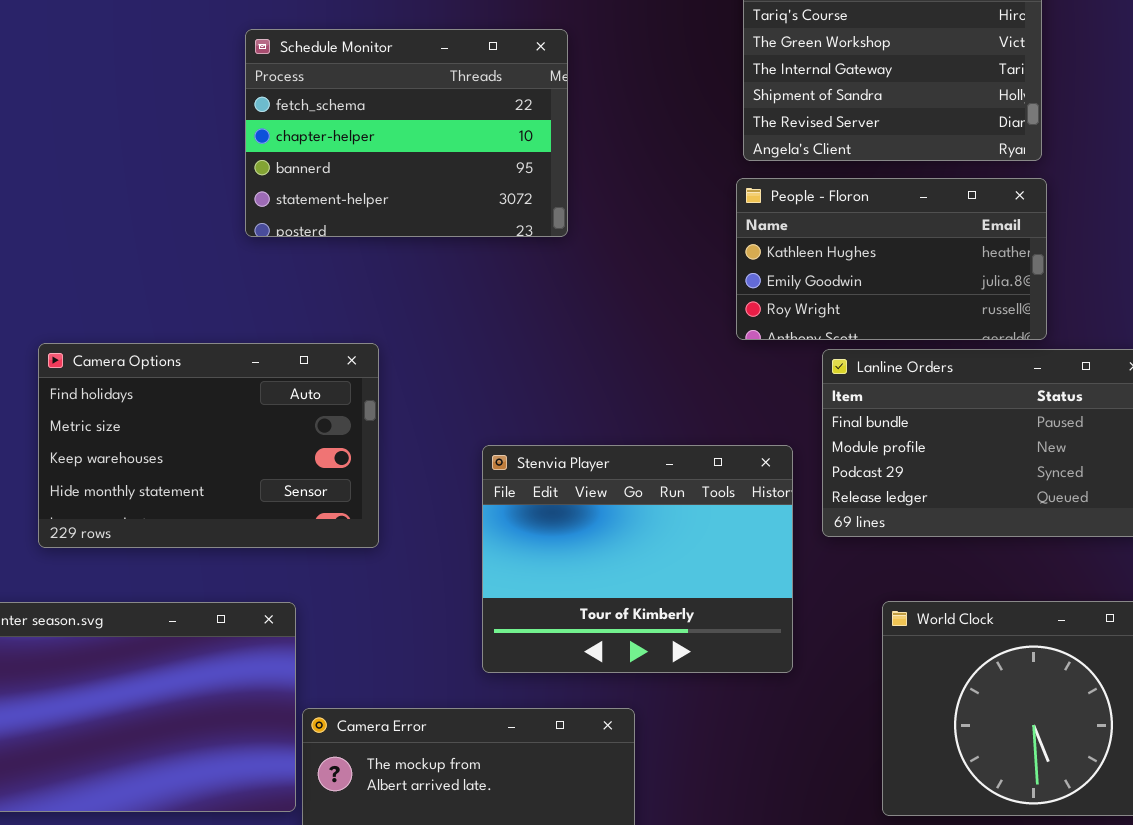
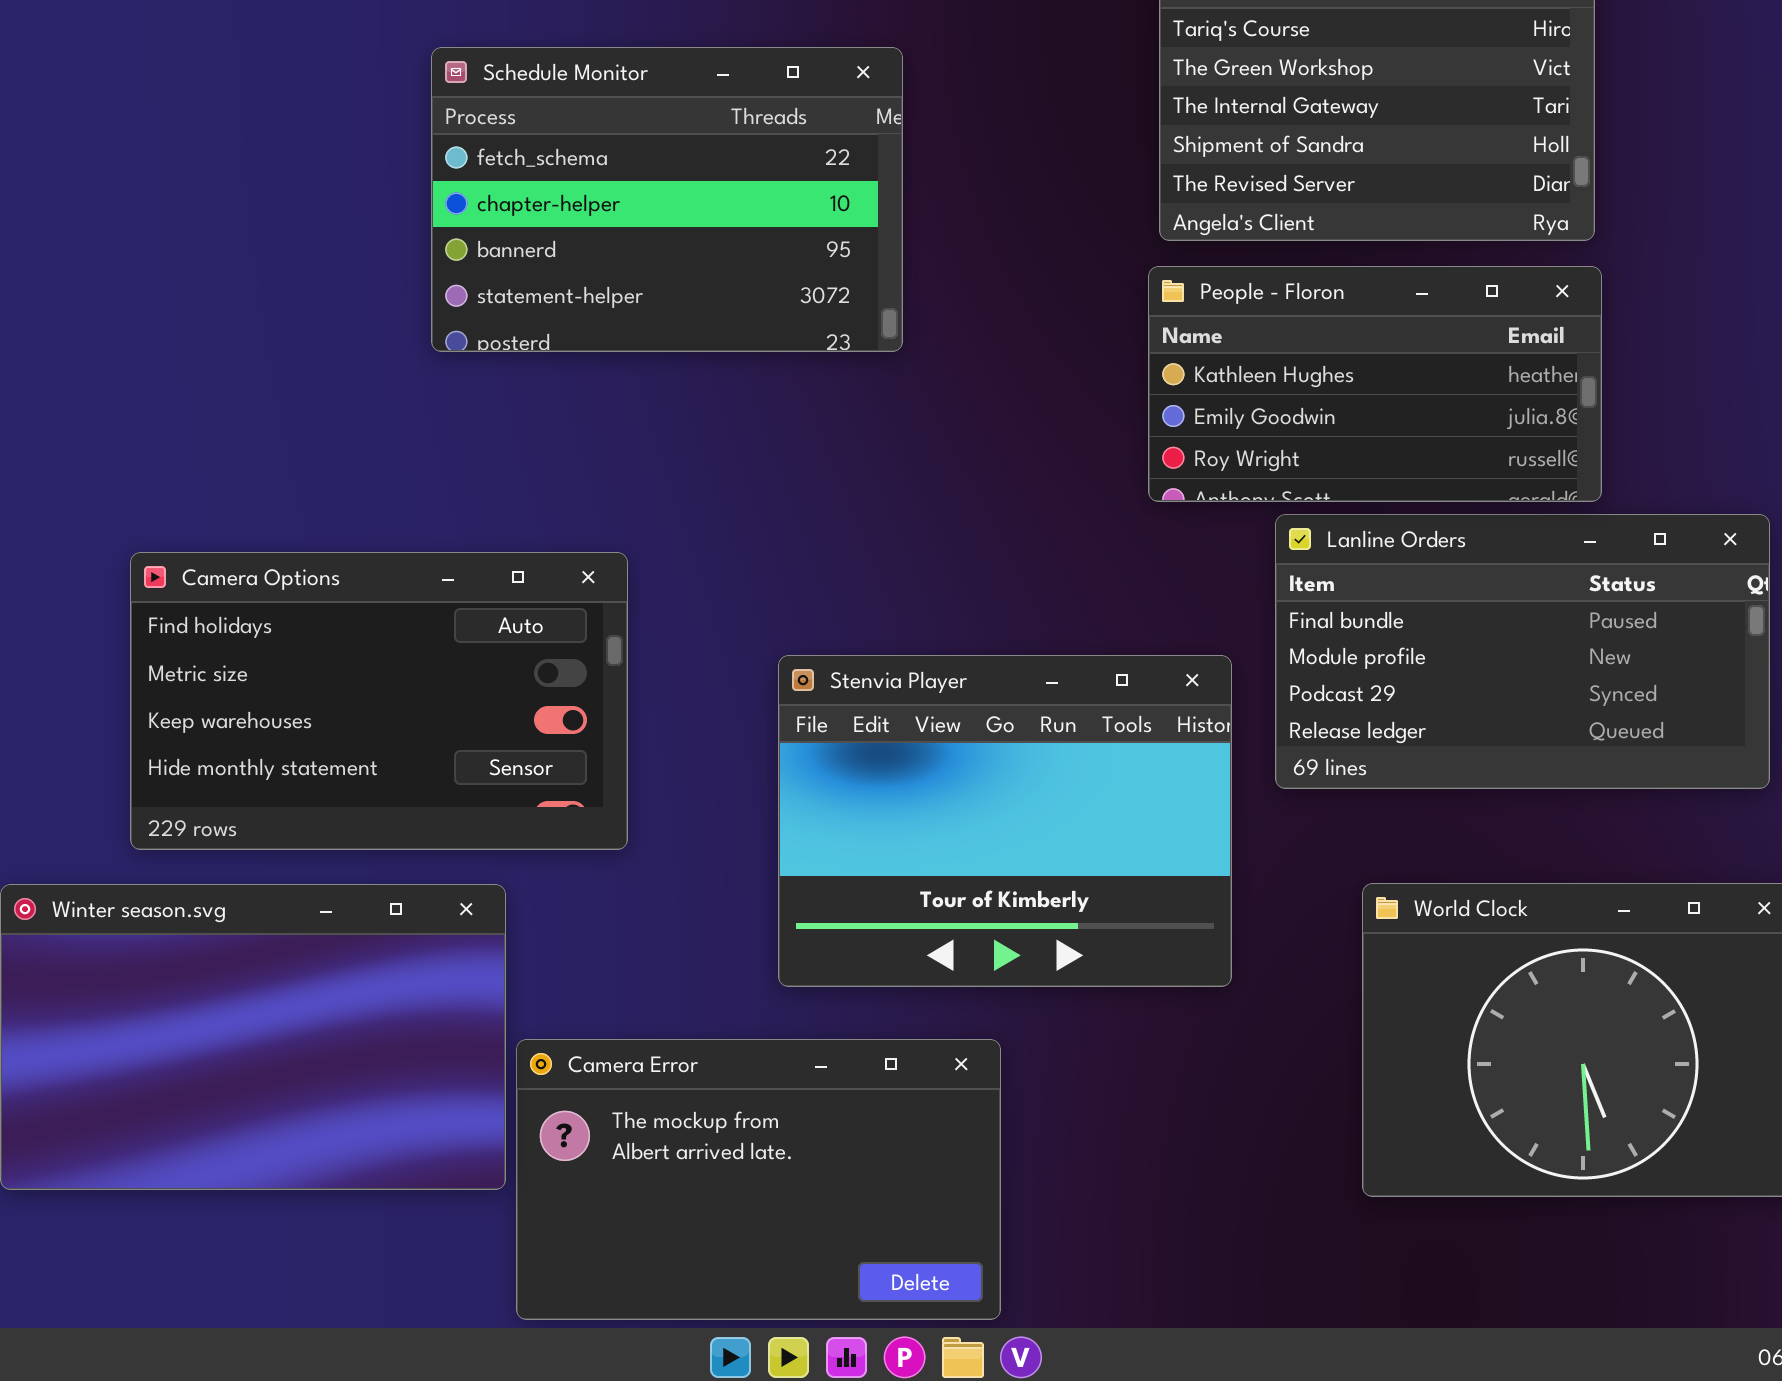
Camera Options: [38,343,379,548] -> [130,552,628,850], moved

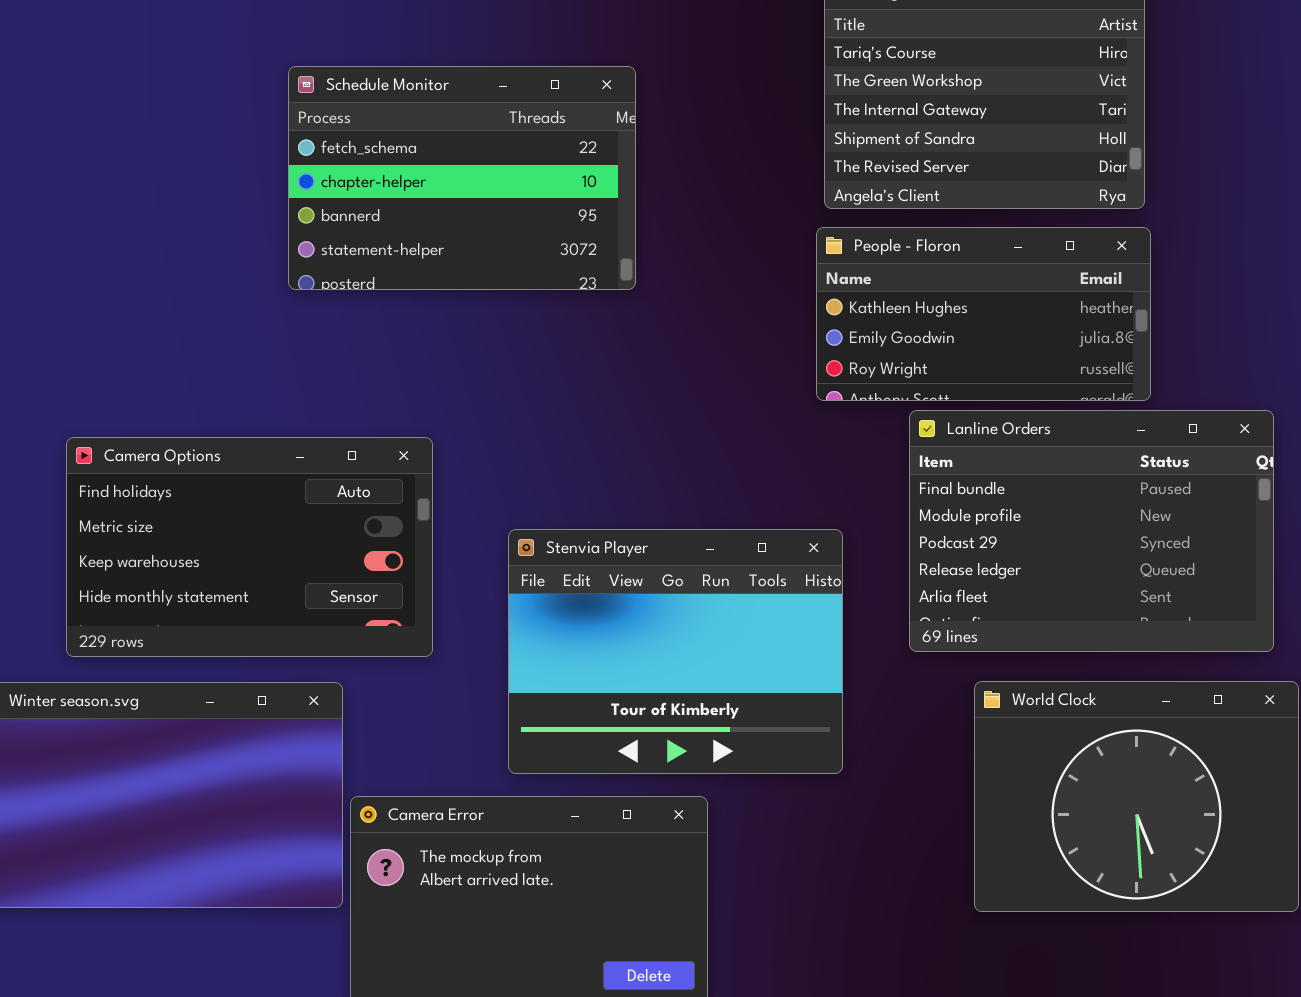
Lanline Orders: [1275,514,1770,789] -> [909,410,1274,652], resized
Stenvia Player: [778,655,1232,987] -> [508,529,843,774], moved

